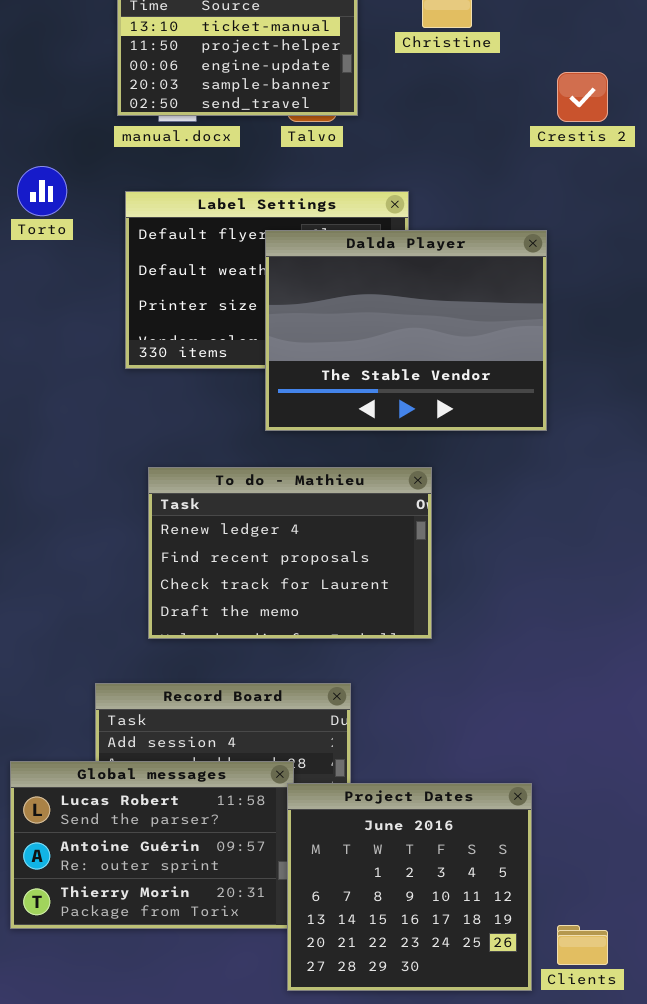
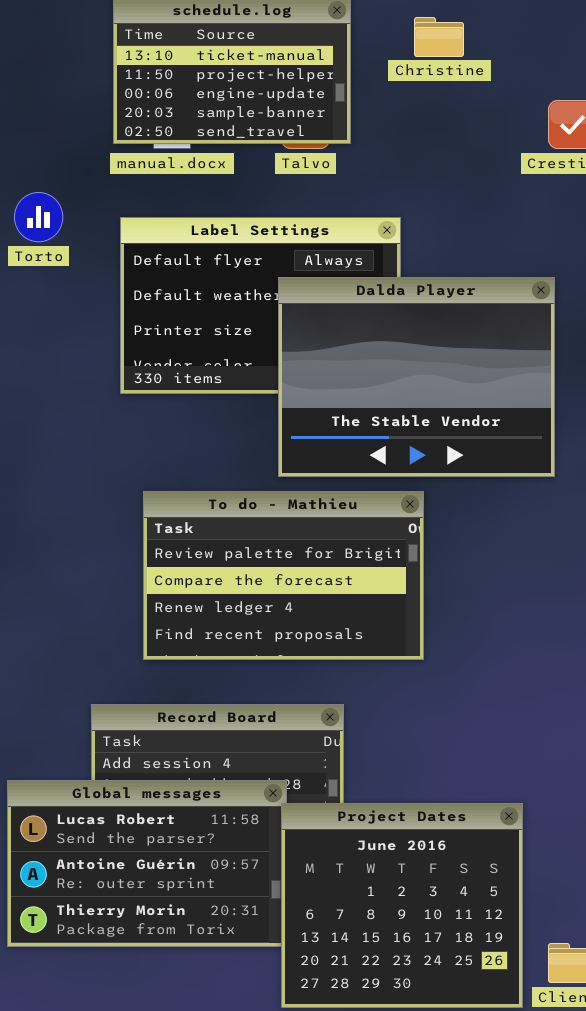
Dalda Player: [265,230,547,431] -> [278,277,555,477], moved
To do - Mathieu: [148,467,432,639] -> [143,491,424,660], scrolled up 2 rows

